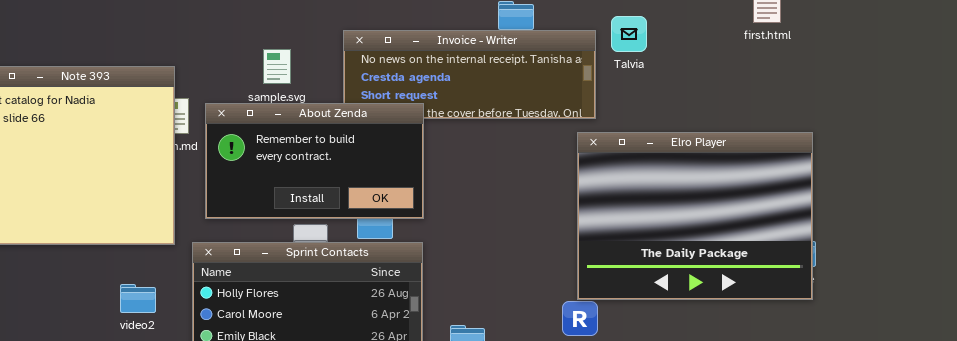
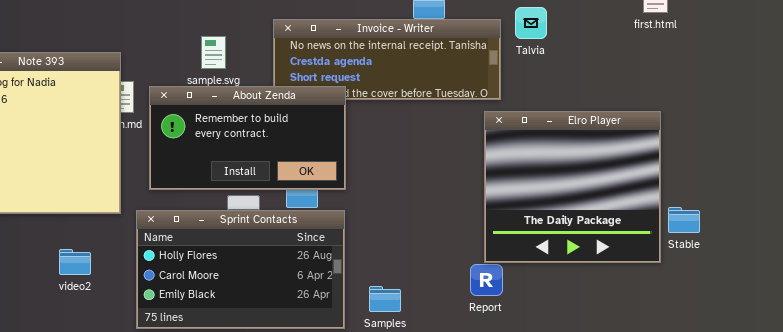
Elro Player: [577,132,813,300] -> [484,111,661,263], resized
video2: [120,284,156,313] -> [59,249,91,275], moved

